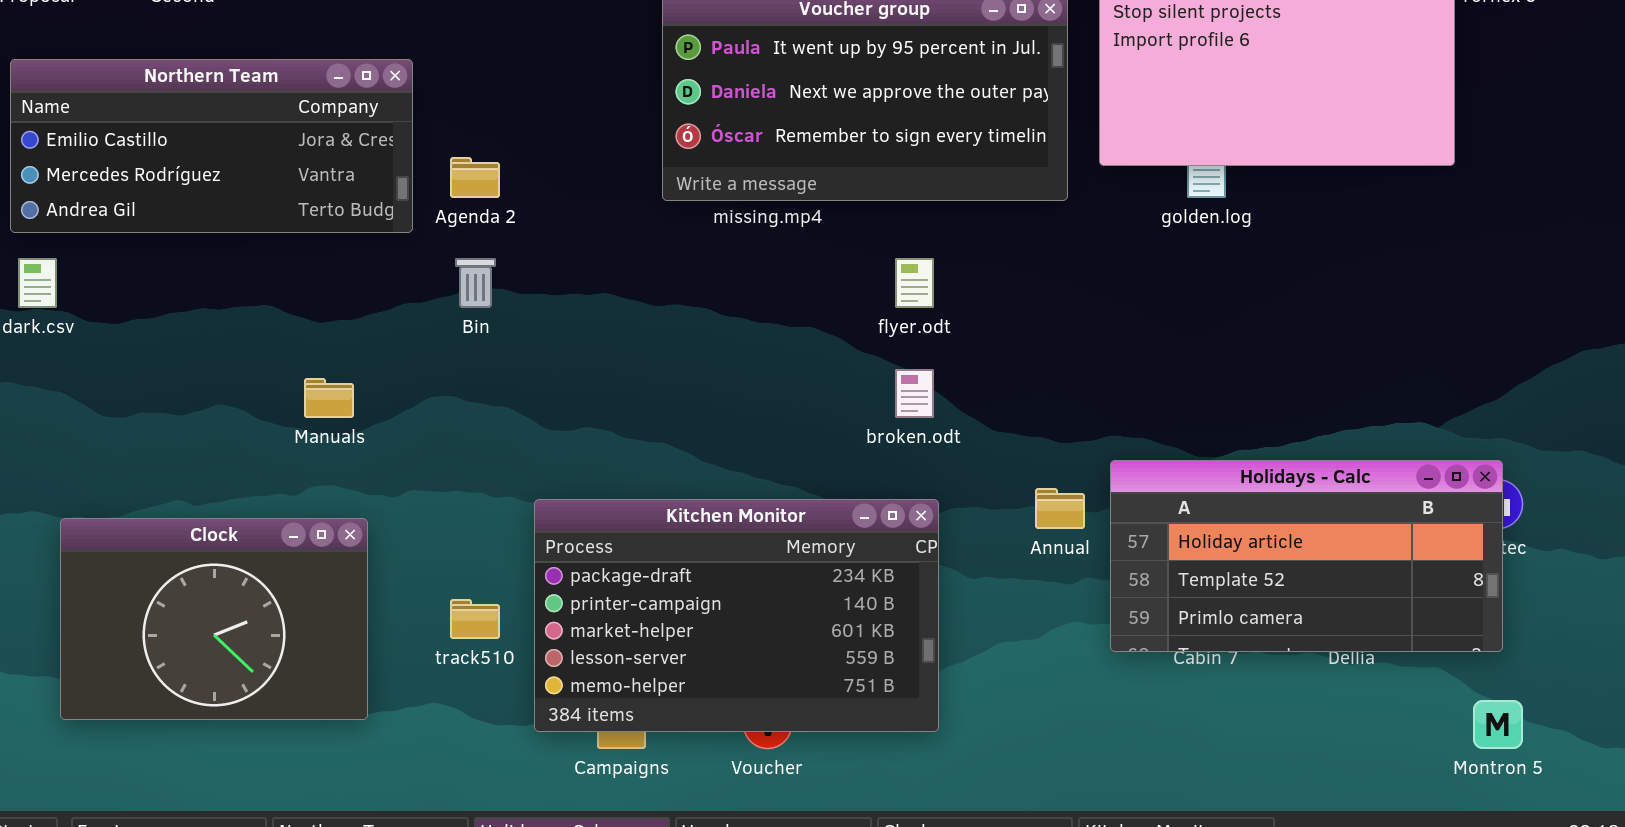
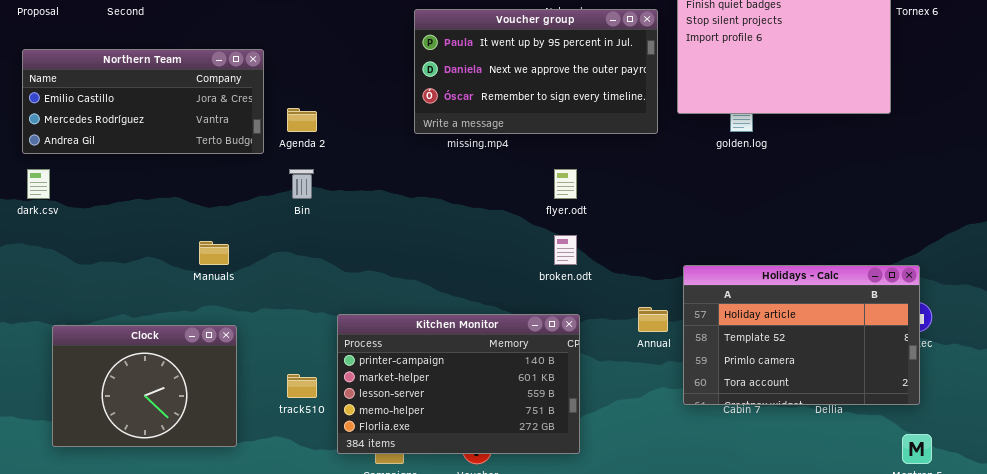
Holidays - Calc: [1110,460,1503,652] -> [683,265,920,405], resized
Kitchen Monitor: [534,499,939,732] -> [337,314,580,454], scrolled down 1 row

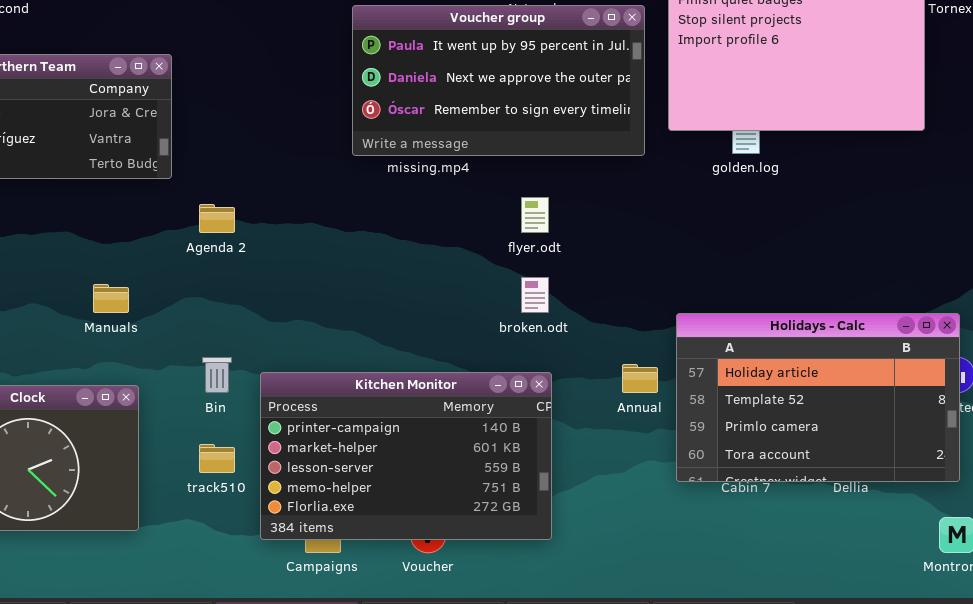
Agenda 2: [287,108,317,132] -> [199,204,235,233], moved
Bin: [289,169,314,199] -> [202,357,232,393], moved

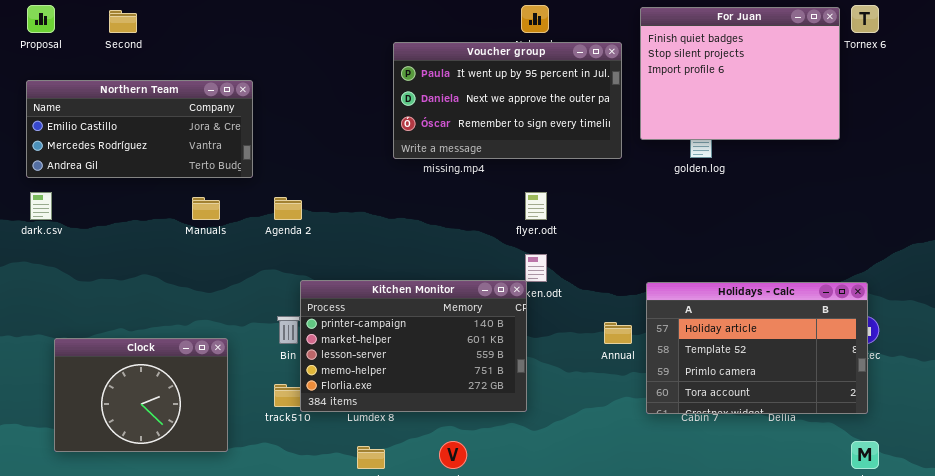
Manuals: [93,284,129,313] -> [192,197,220,220], moved
Kitchen Monitor: [260,372,552,540] -> [300,280,527,412], moved

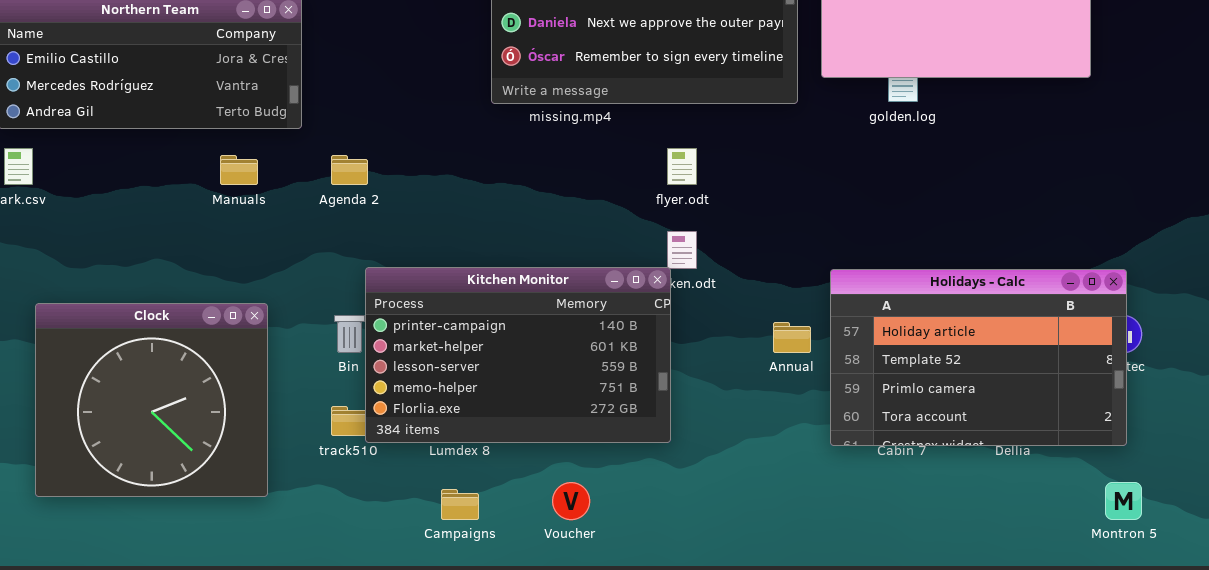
Clock: [54,338,228,452] -> [35,303,268,497], resized

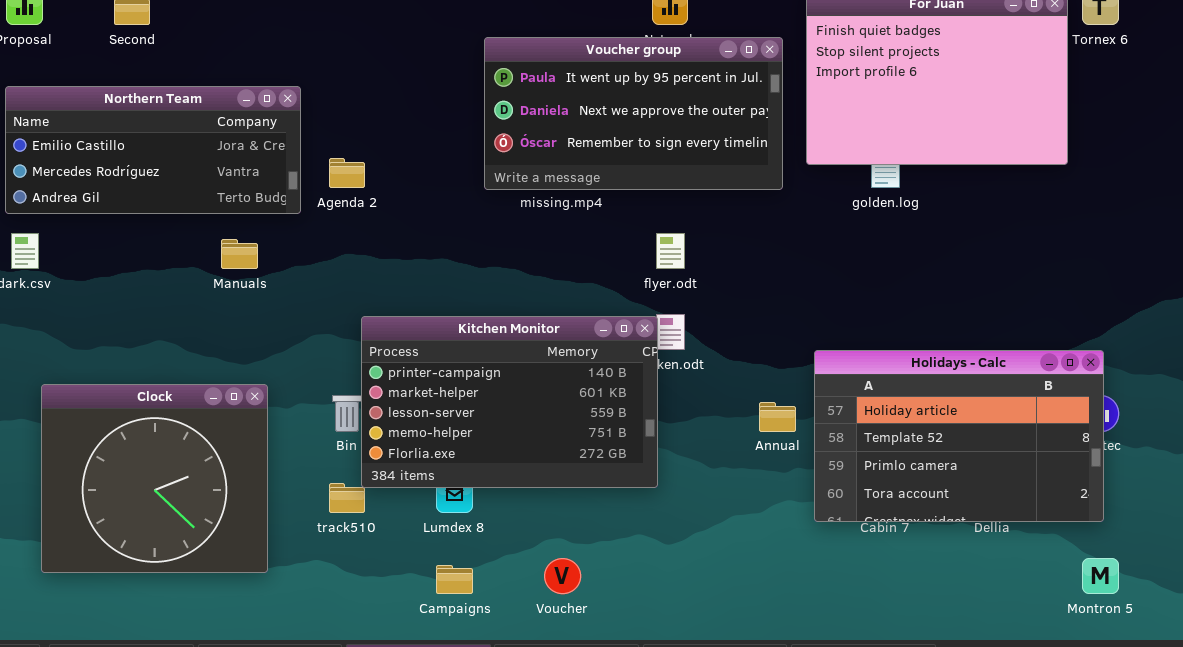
Agenda 2: [331,155,368,185] -> [329,158,365,188], moved
Kitchen Monitor: [365,267,671,443] -> [361,316,658,488], moved

